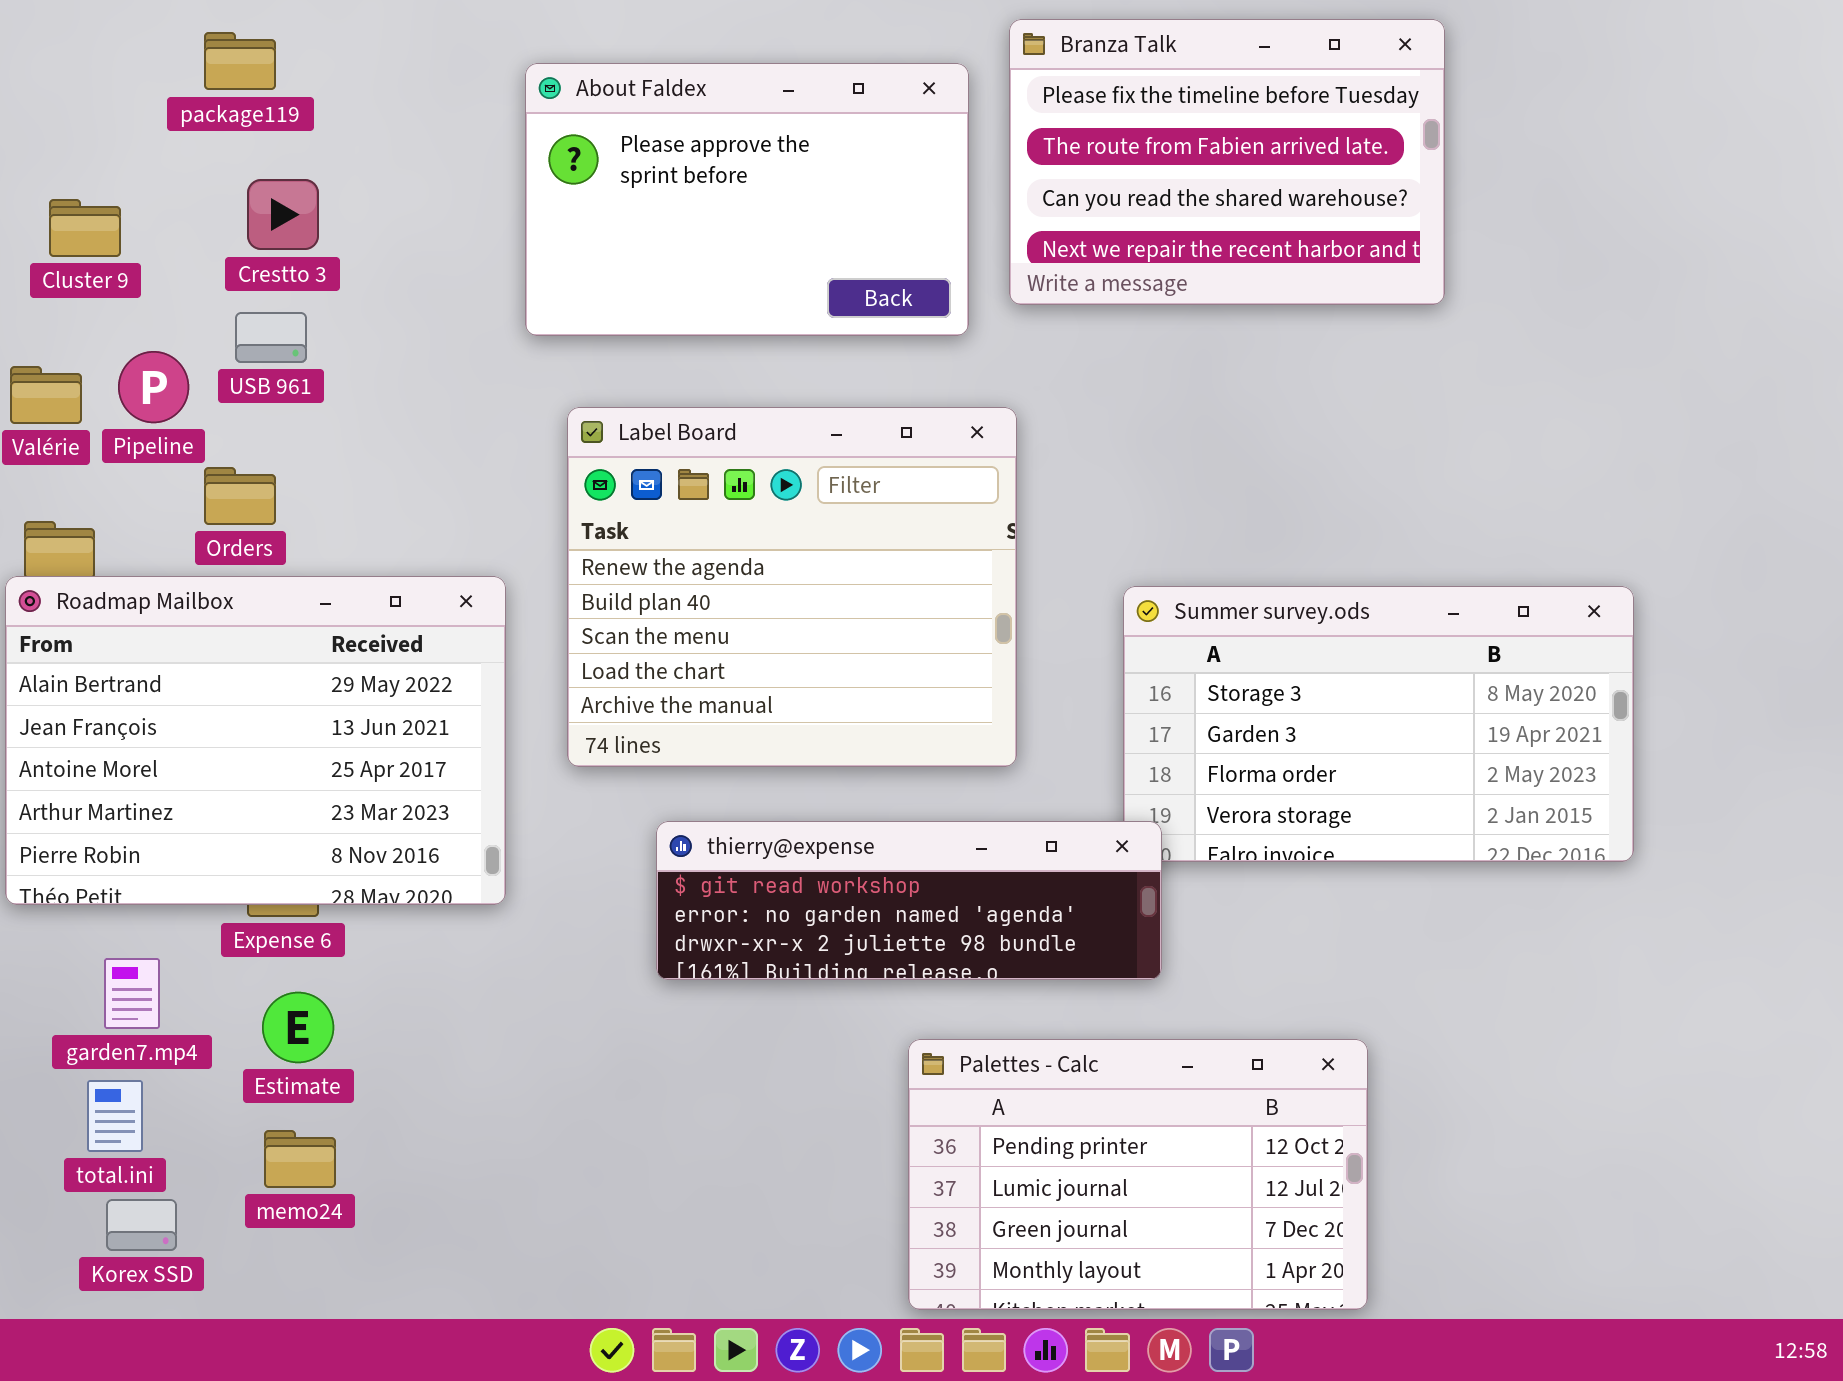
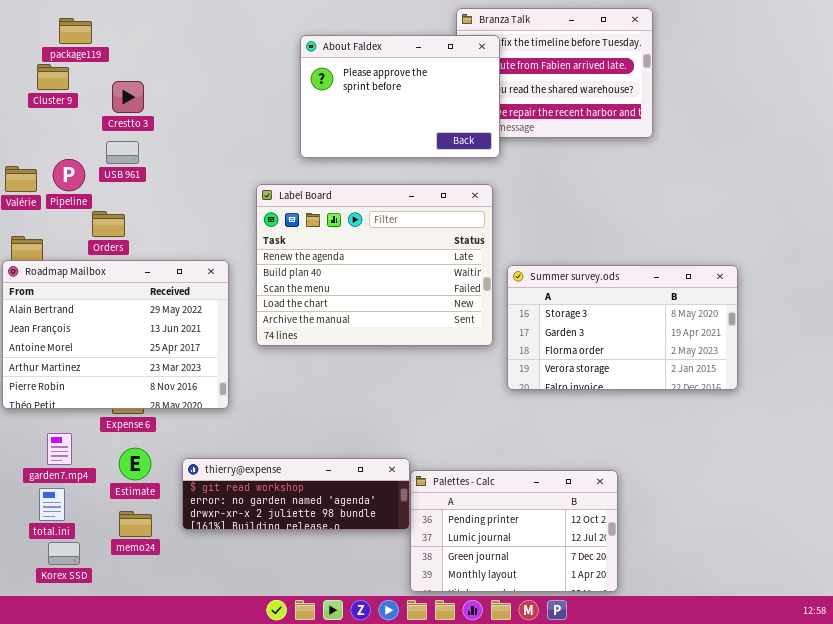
package119: [204,32,276,90] -> [59,18,92,44], moved
About Faldex: [525,63,969,336] -> [300,35,500,158], moved
Cluster 9: [49,199,121,257] -> [37,64,69,90], moved
Label Board: [567,407,1017,767] -> [256,184,493,346], resized
thierry@expense: [656,821,1162,980] -> [182,458,410,530], moved

